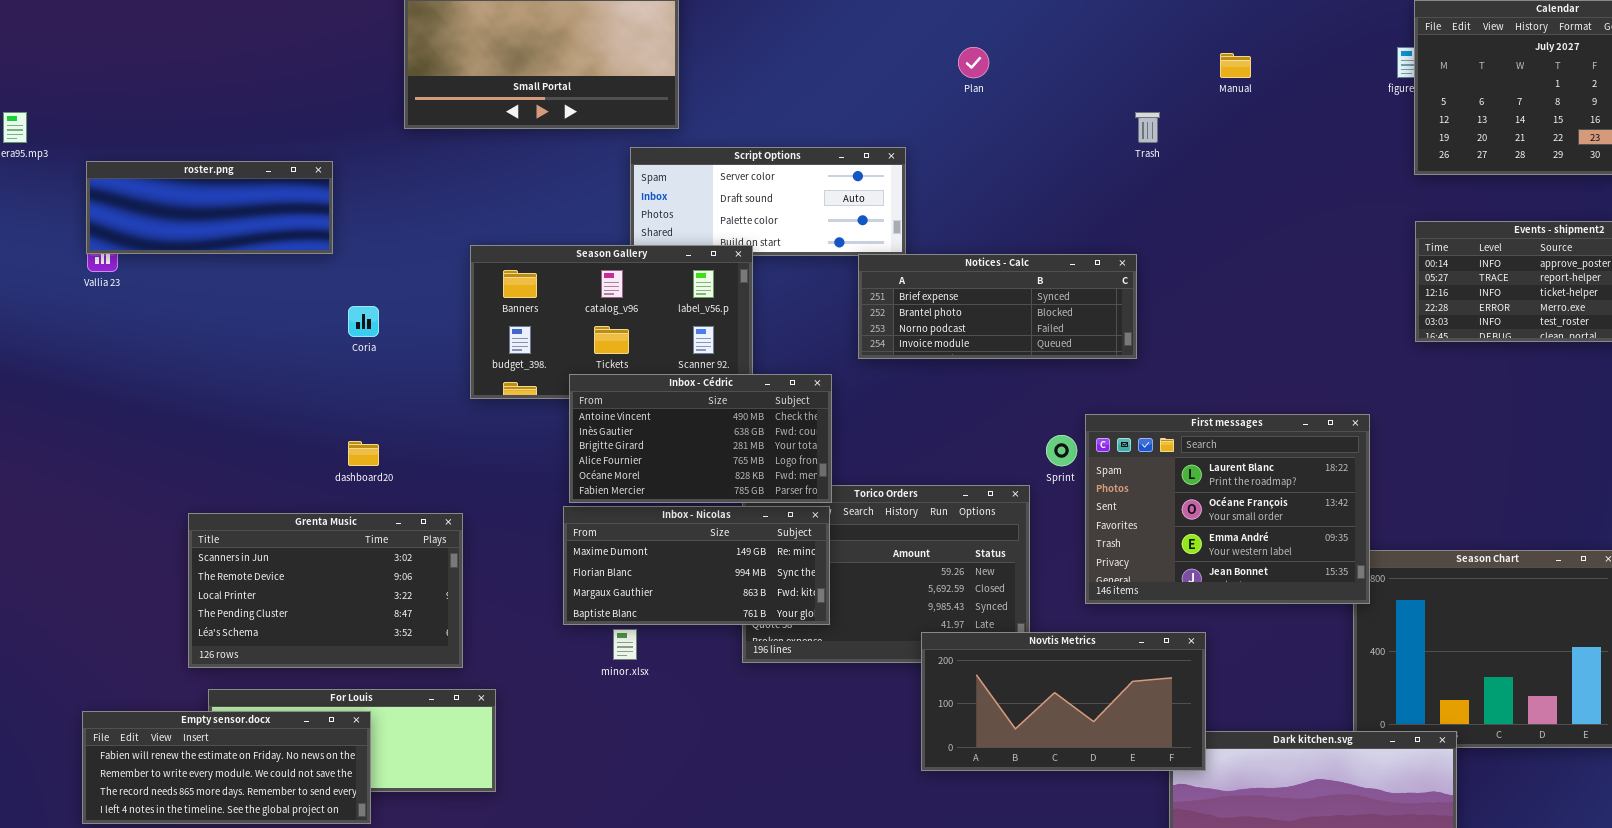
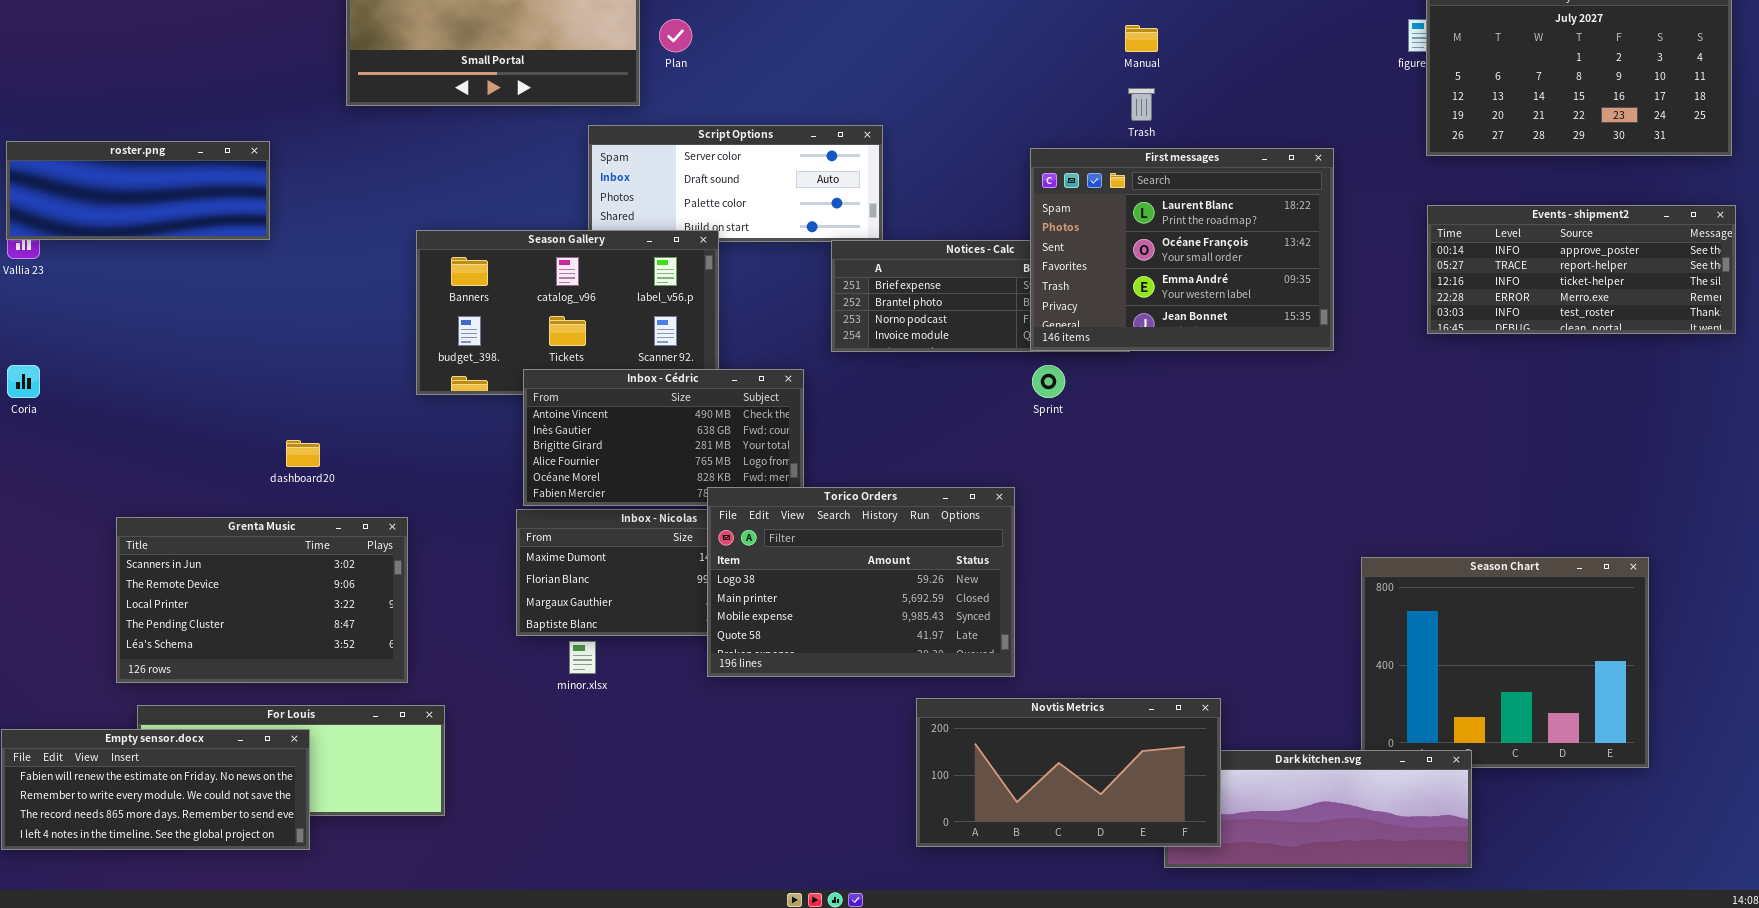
Plan: [958,47,989,78] -> [659,19,692,52], moved
Manual: [1220,53,1251,78] -> [1125,25,1158,52], moved
Coria: [348,306,379,337] -> [7,365,40,398], moved
First messages: [1085,414,1370,604] -> [1030,148,1334,351], moved
Sprint: [1046,435,1077,466] -> [1032,365,1065,398], moved
Torico Orders: [742,485,1030,663] -> [707,487,1015,677], raised
Novtis Metrics: [921,632,1206,771] -> [916,698,1221,847], moved

